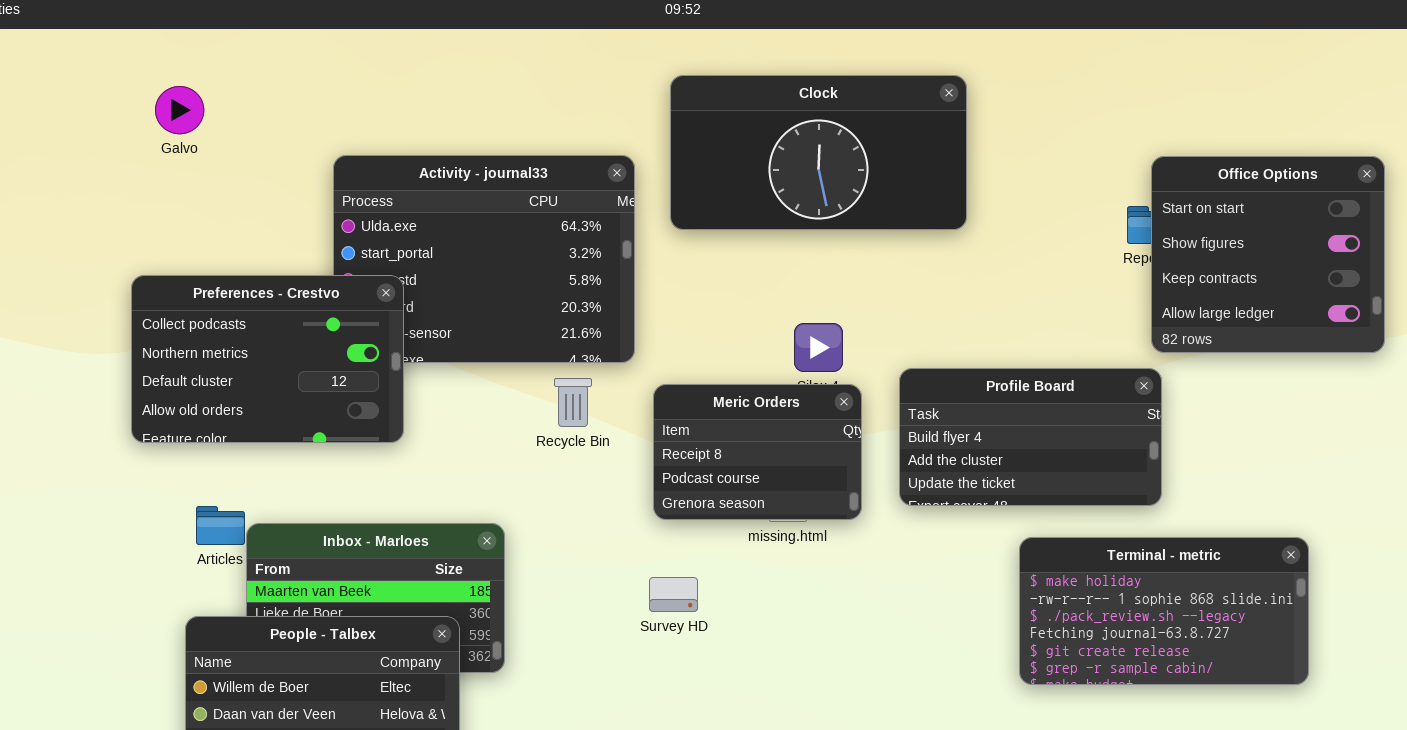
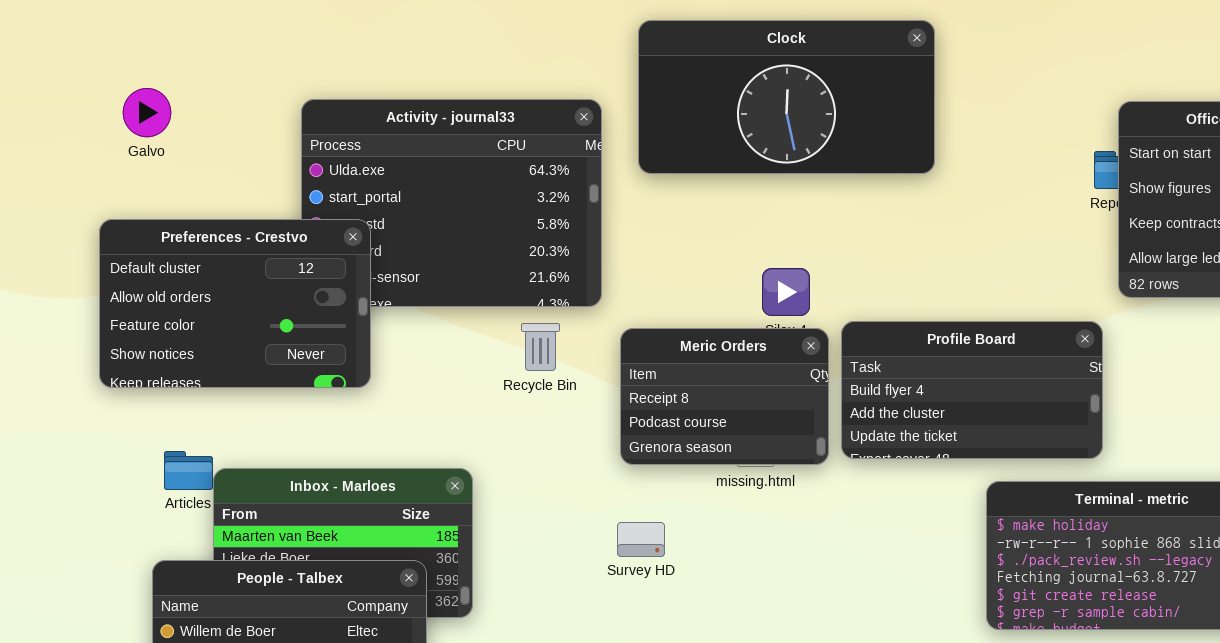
Galvo: [155,86,204,134] -> [123,88,171,137], moved
Preferences - Crestvo: [131,275,404,443] -> [99,219,371,388], scrolled down 2 rows
Profile Board: [899,368,1162,506] -> [841,321,1103,459], moved

